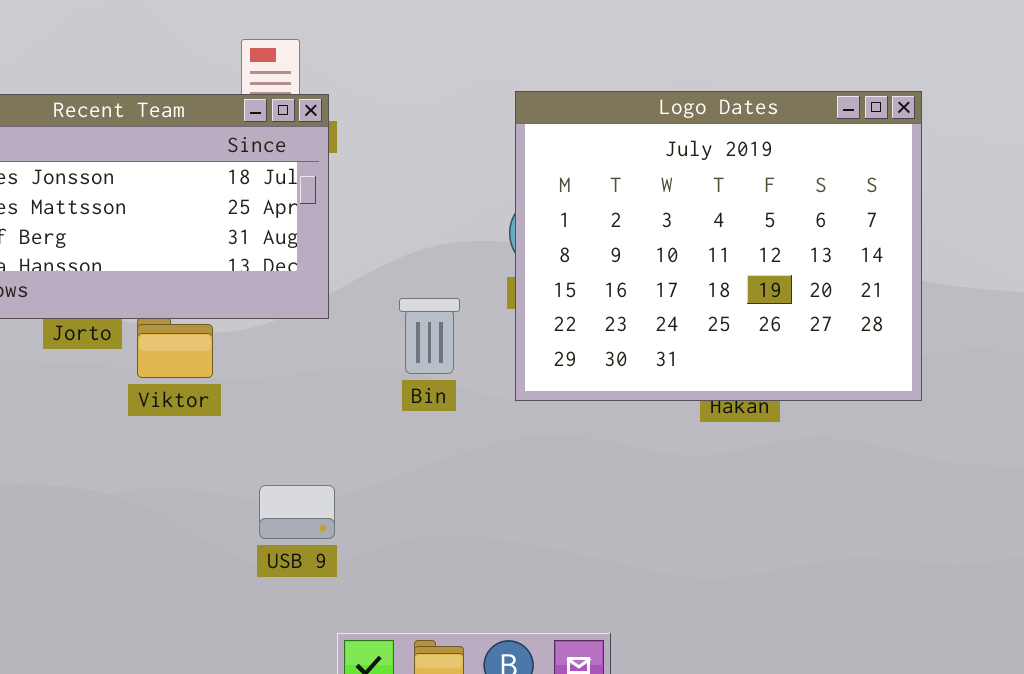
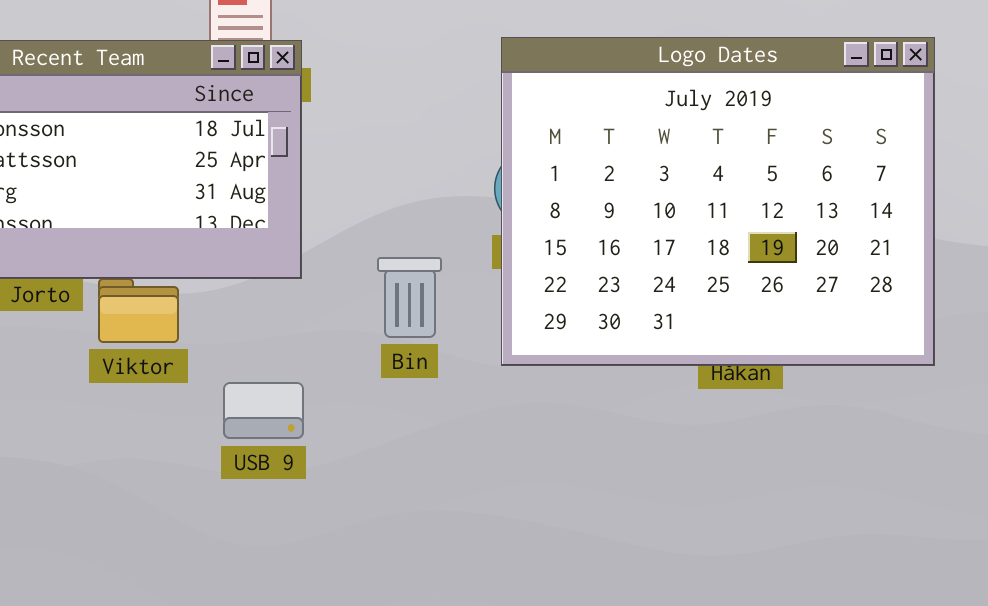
USB 9: [259,485,335,539] -> [223,382,304,439], moved

